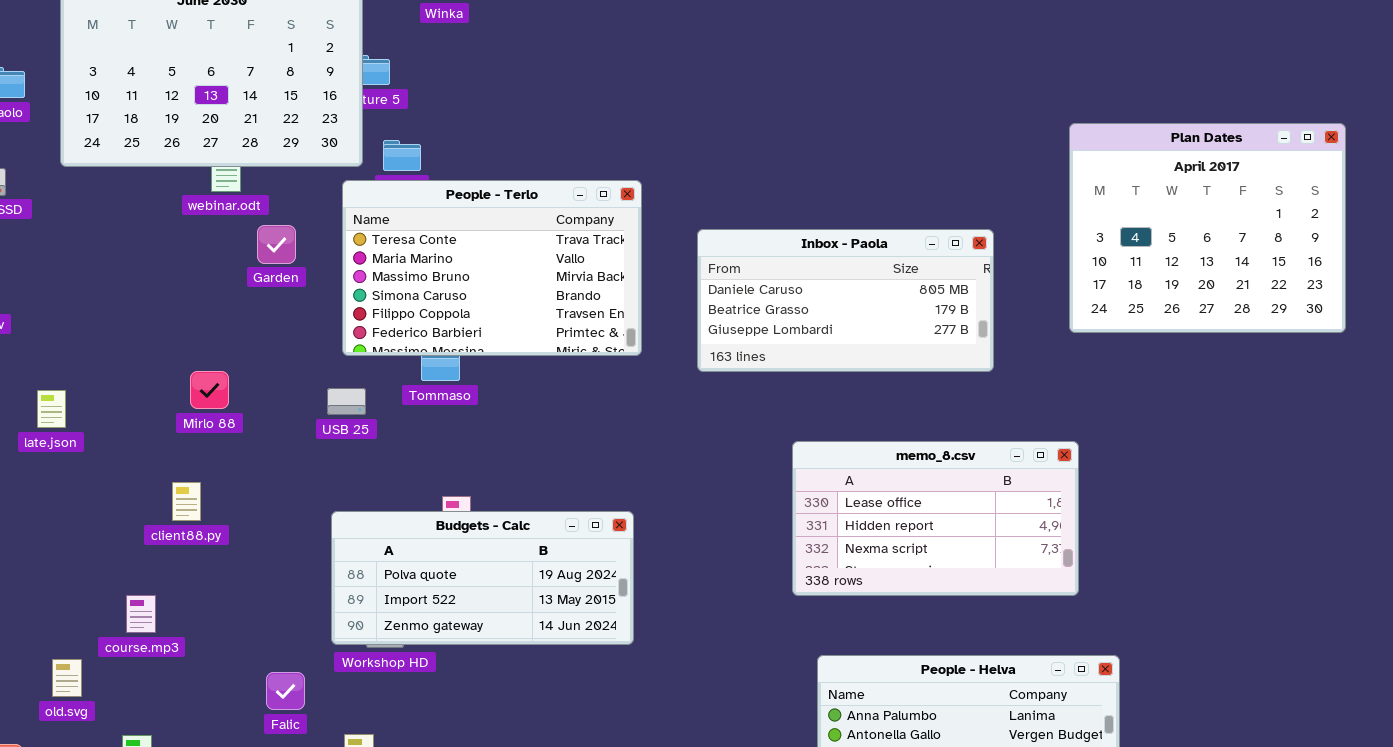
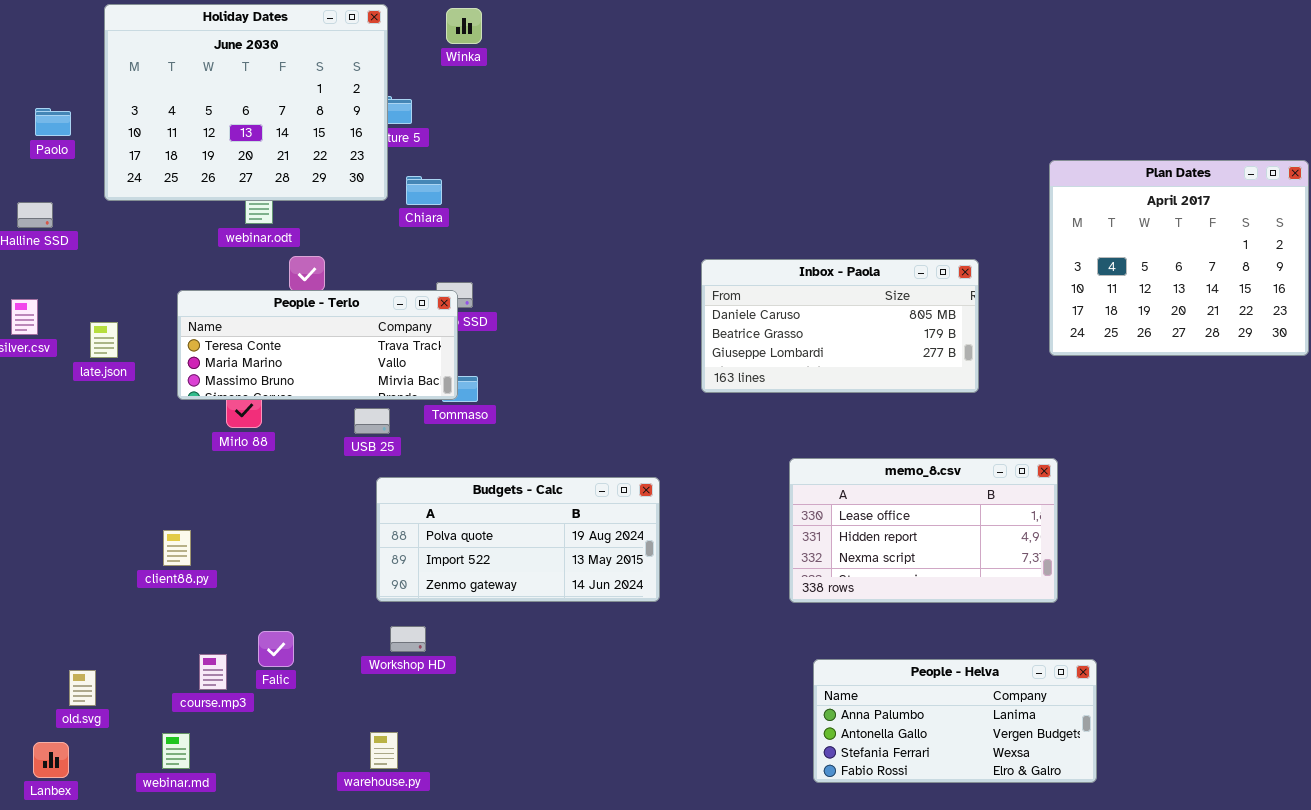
People - Terlo: [342,180,642,356] -> [177,290,458,400], moved, resized
late.json: [37,390,66,428] -> [90,322,118,358], moved
client88.py: [172,482,201,521] -> [163,530,191,566], moved
Budgets - Calc: [331,511,634,645] -> [376,477,660,602], moved
course.mp3: [126,595,156,633] -> [199,654,227,690], moved
old.svg: [52,659,82,697] -> [69,670,96,706], moved
Falic: [266,672,305,710] -> [258,631,294,667], moved

